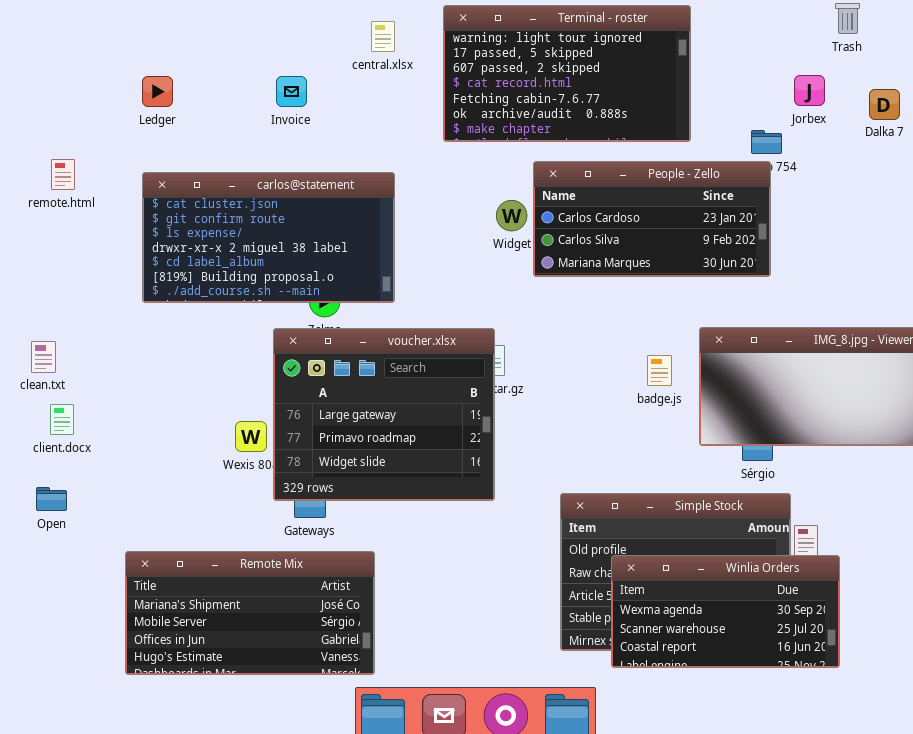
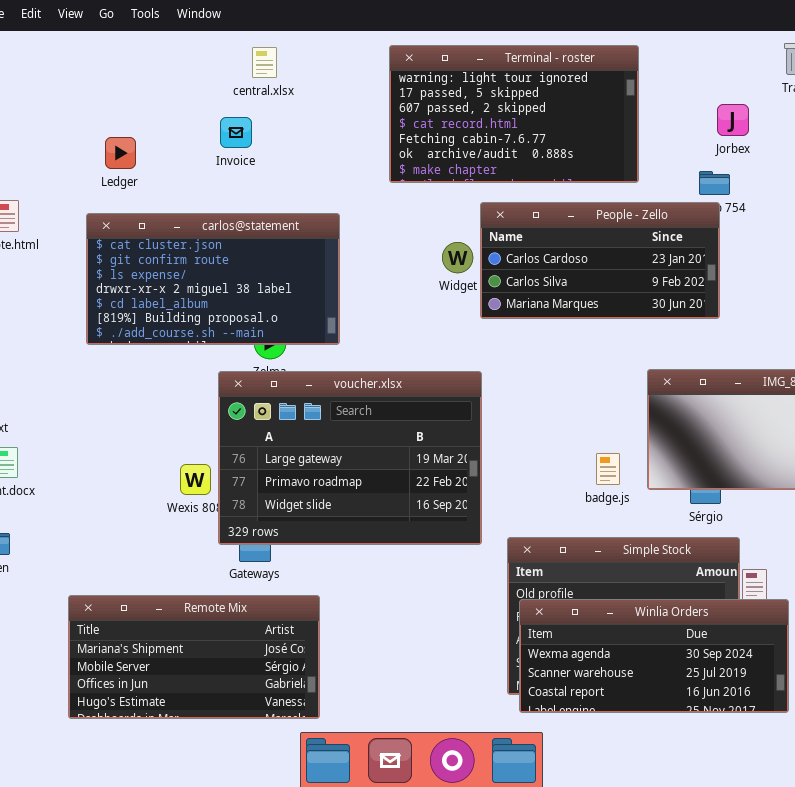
central.xlsx: [371,21,395,52] -> [252,47,277,78], moved
Jorbex: [794,75,825,106] -> [717,104,749,136], moved
Ledger: [142,76,173,107] -> [105,137,136,169], moved
voucher.xlsx: [273,328,495,501] -> [218,371,482,545], resized
badge.js: [647,355,672,386] -> [596,453,620,485], moved
Winlia Orders: [611,555,840,668] -> [519,599,789,713], resized

